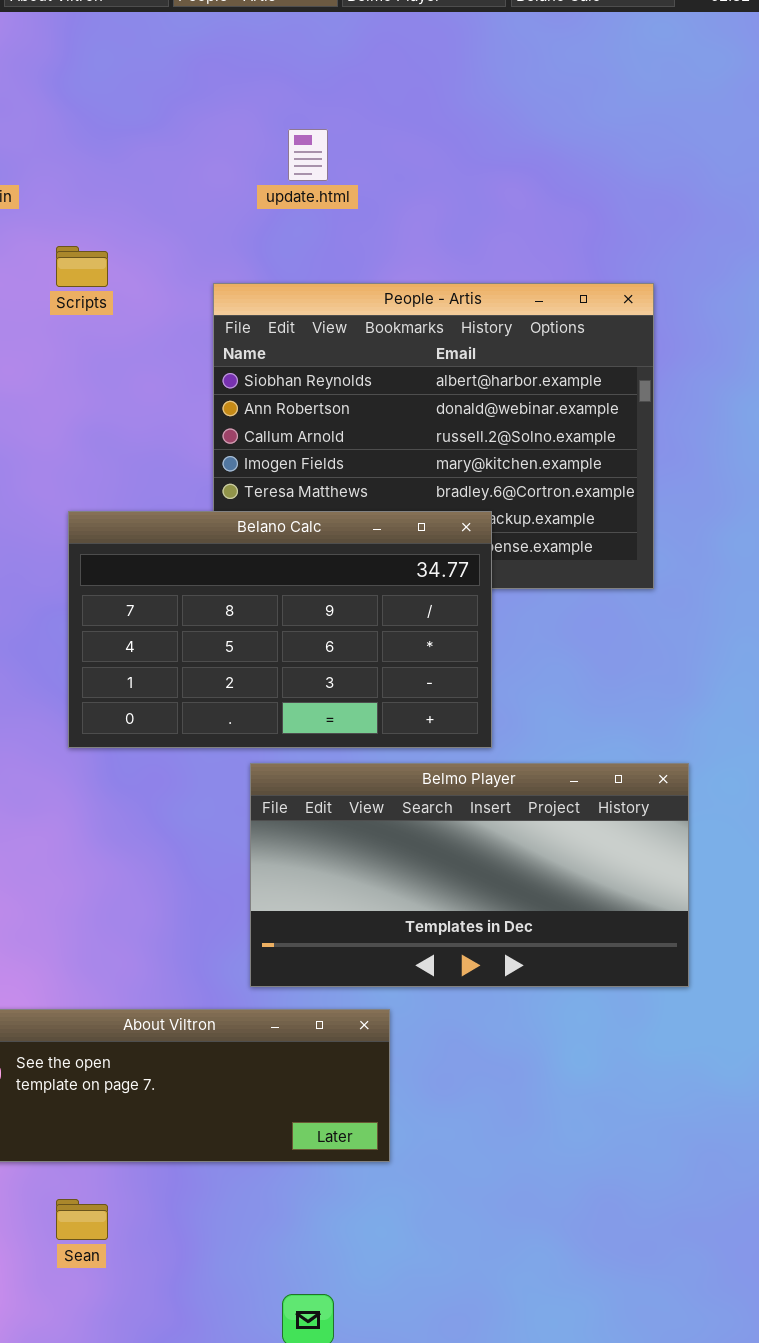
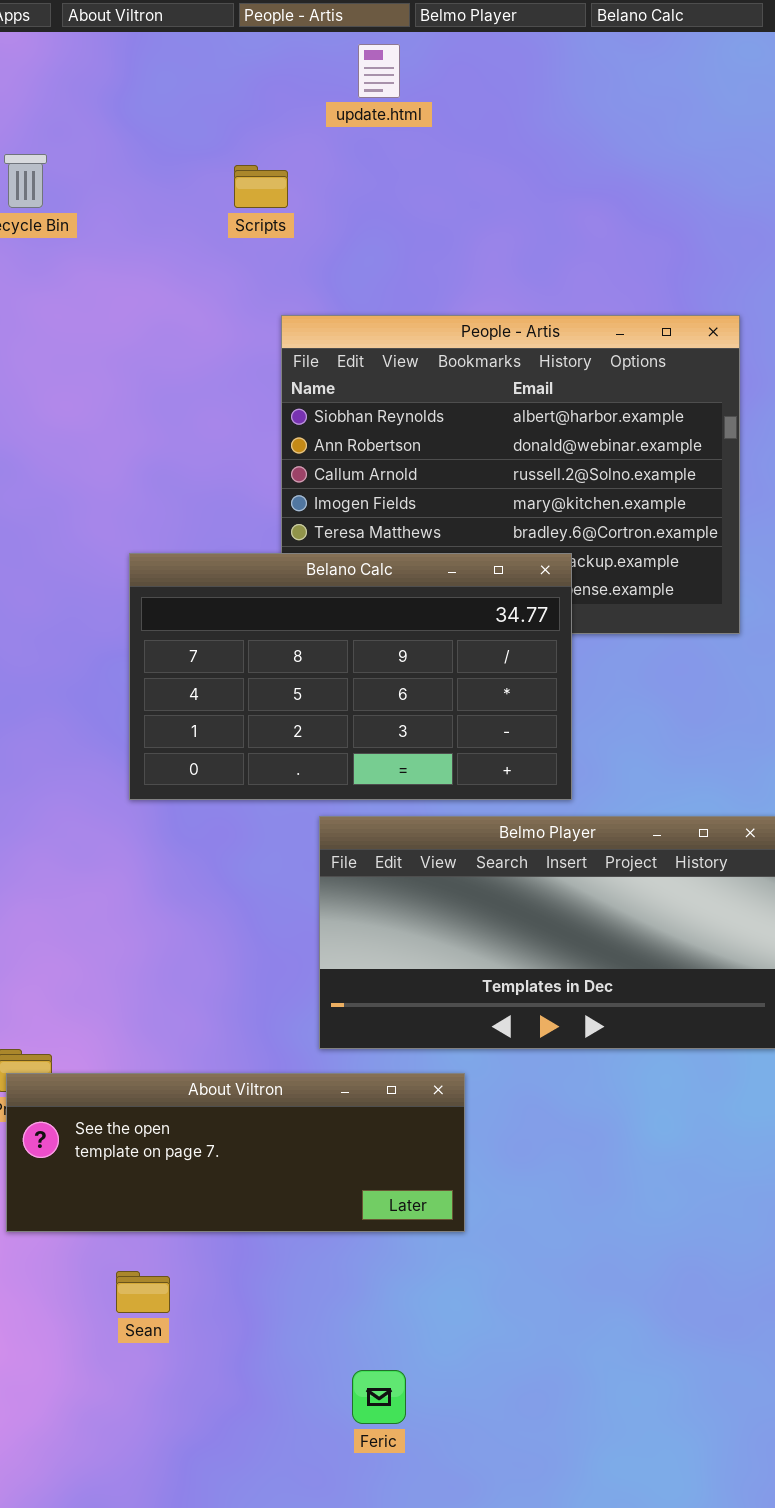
update.html: [288,129,328,181] -> [358,44,400,98], moved
Scripts: [56,246,108,287] -> [234,165,288,208], moved

